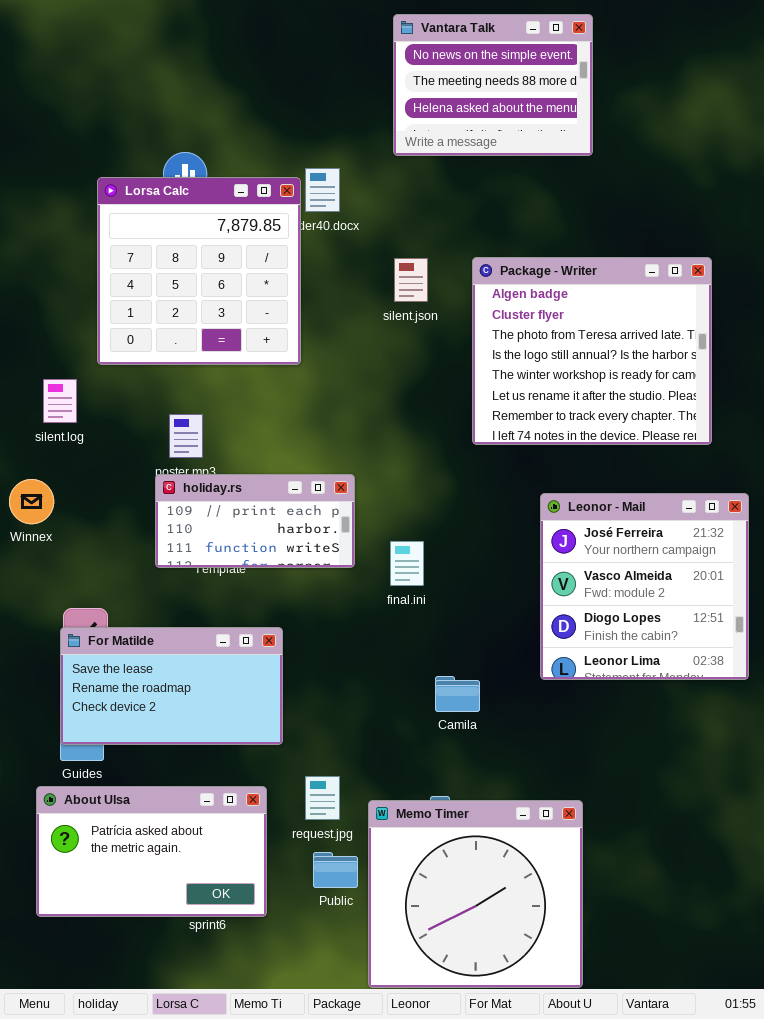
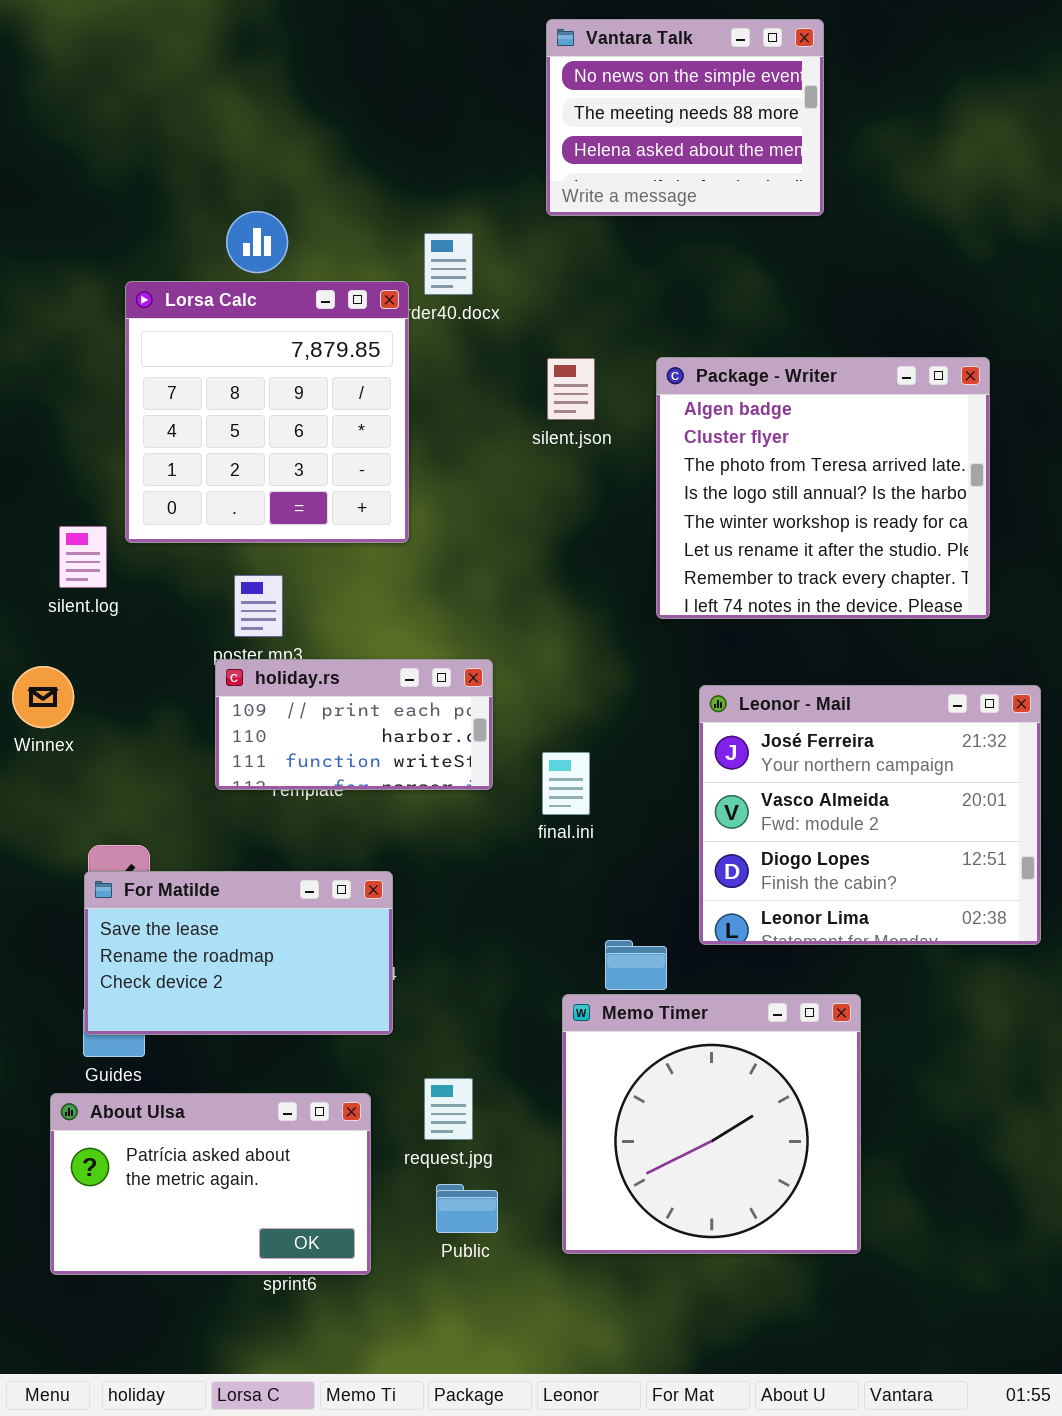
Lorsa Calc: [97,177,301,365] -> [125,281,409,543], moved
Leonor - Mail: [540,493,749,680] -> [699,685,1041,945], resized
Memo Timer: [368,800,583,988] -> [562,994,861,1254], moved

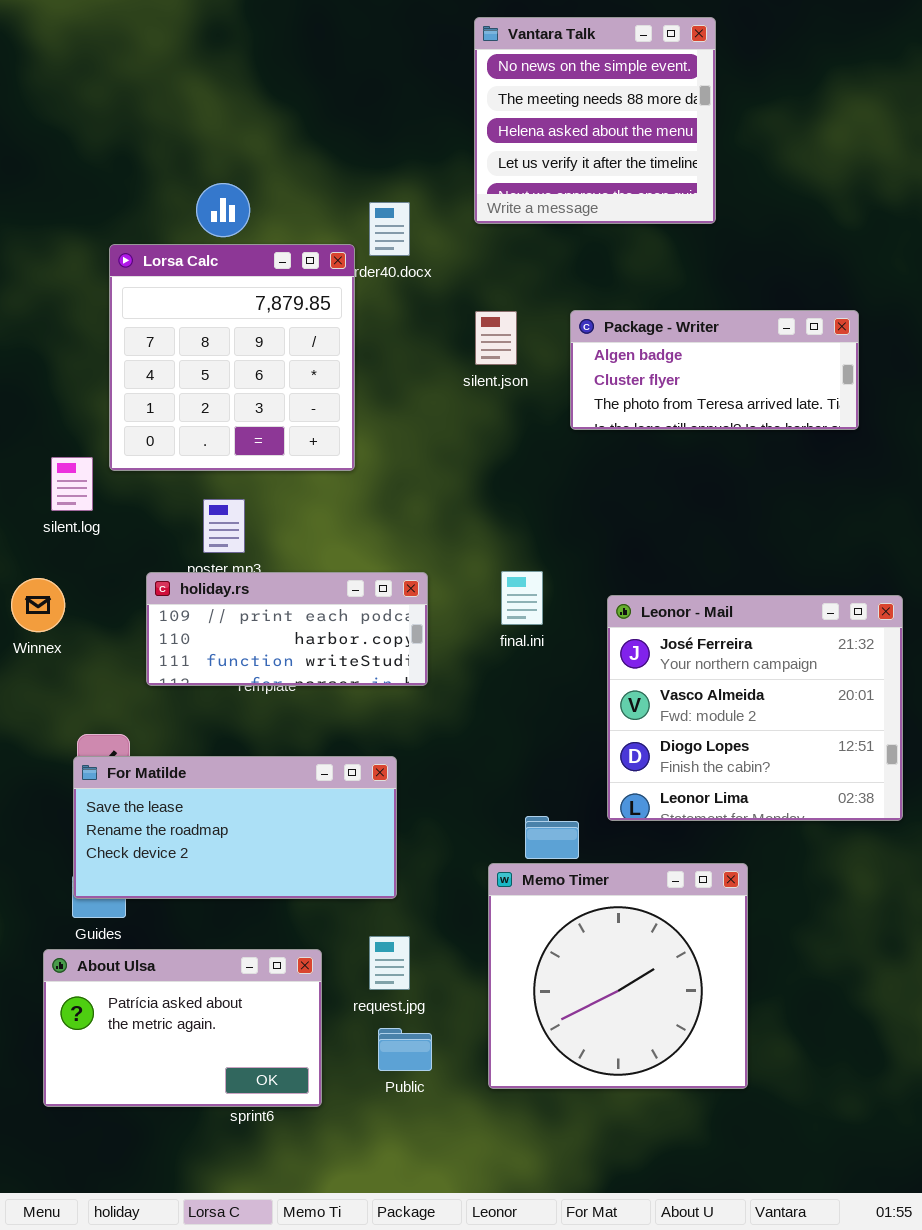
Vantara Talk: [546,19,824,216] -> [474,17,716,224], resized
Package - Writer: [656,357,990,619] -> [570,310,859,430], resized
holiday.rs: [215,659,493,790] -> [146,572,428,686], resized
final.ini: [542,752,590,815] -> [501,571,543,625], moved
For Matilde: [84,871,393,1035] -> [73,756,397,899], resized

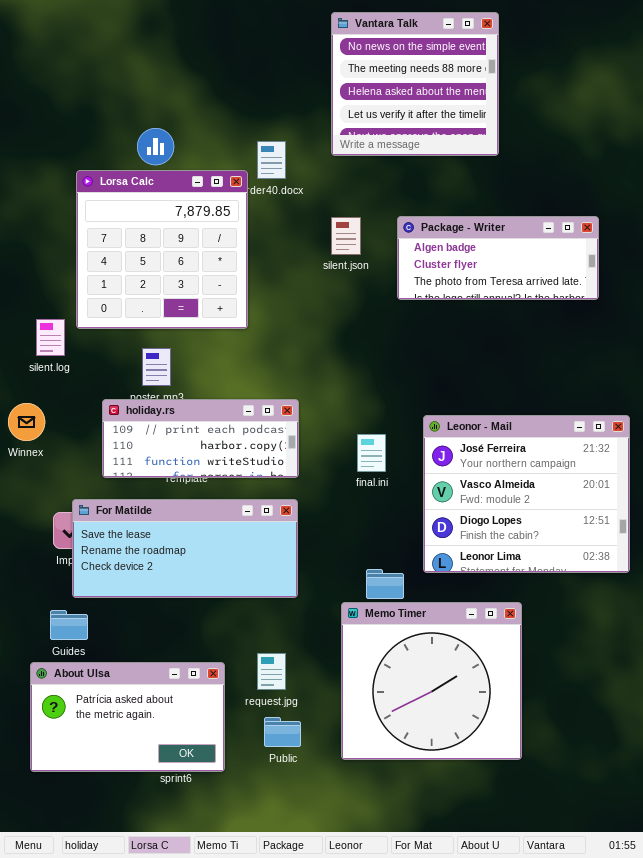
final.ini: [501,571,543,625] -> [357,434,386,472], moved
For Matilde: [73,756,397,899] -> [72,499,298,598], moved

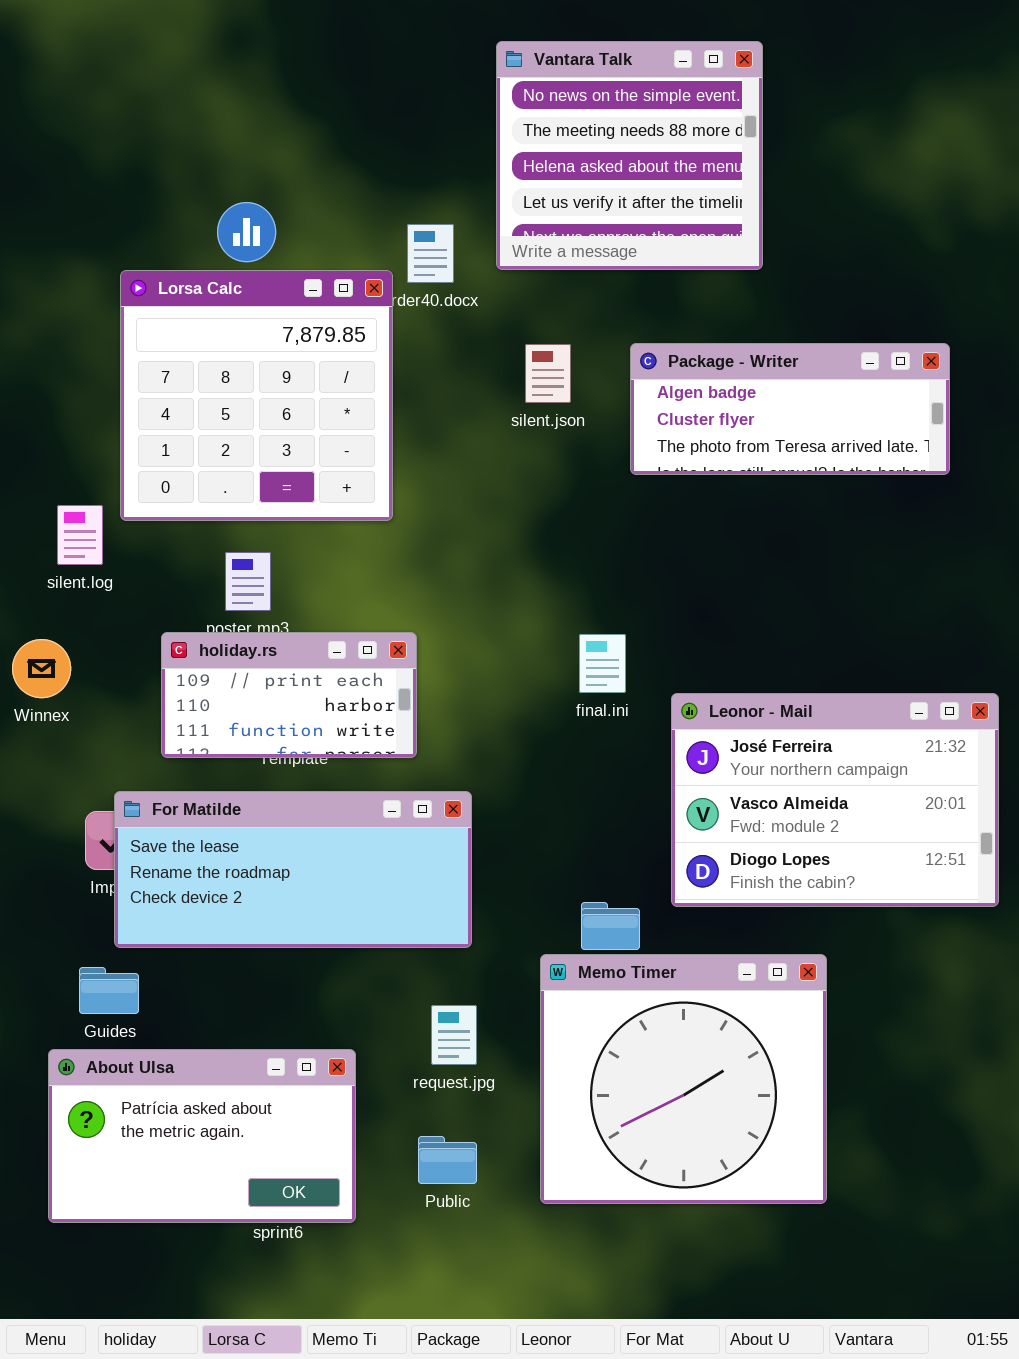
Vantara Talk: [331,12,499,156] -> [496,41,763,270], moved
holiday.rs: [102,399,299,478] -> [161,632,417,758], resized
Leonor - Mail: [423,415,630,573] -> [671,693,999,907], resized
final.ini: [357,434,386,472] -> [579,634,626,693], moved
request.jpg: [257,653,286,690] -> [431,1005,477,1065], moved

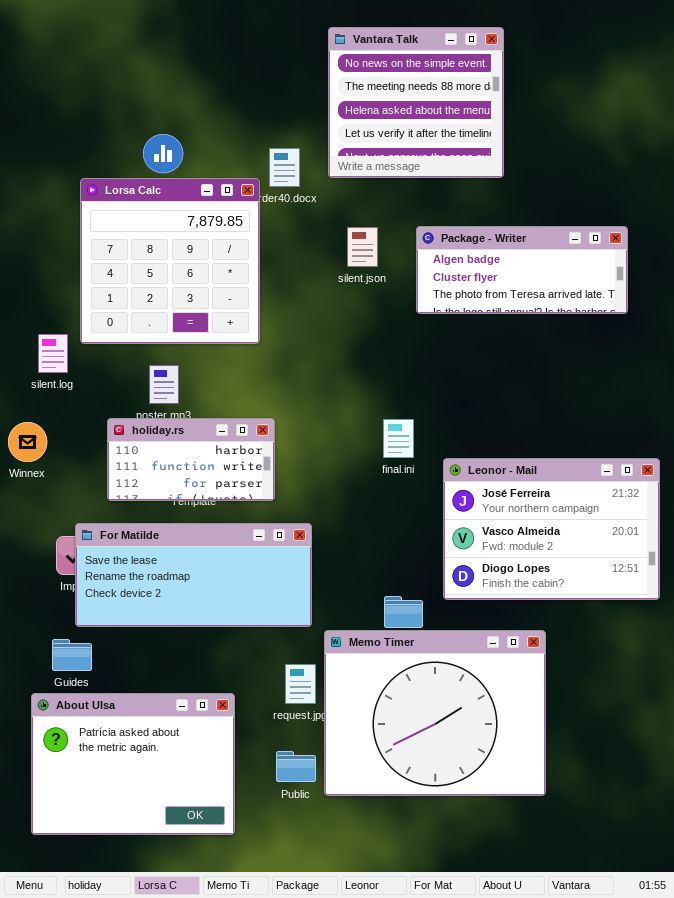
holiday.rs: [161,632,417,758] -> [107,418,275,501], scrolled down 1 row
Memo Timer: [540,954,827,1204] -> [324,630,546,796], resized
About Ulsa: [48,1049,356,1223] -> [31,693,235,835], resized

